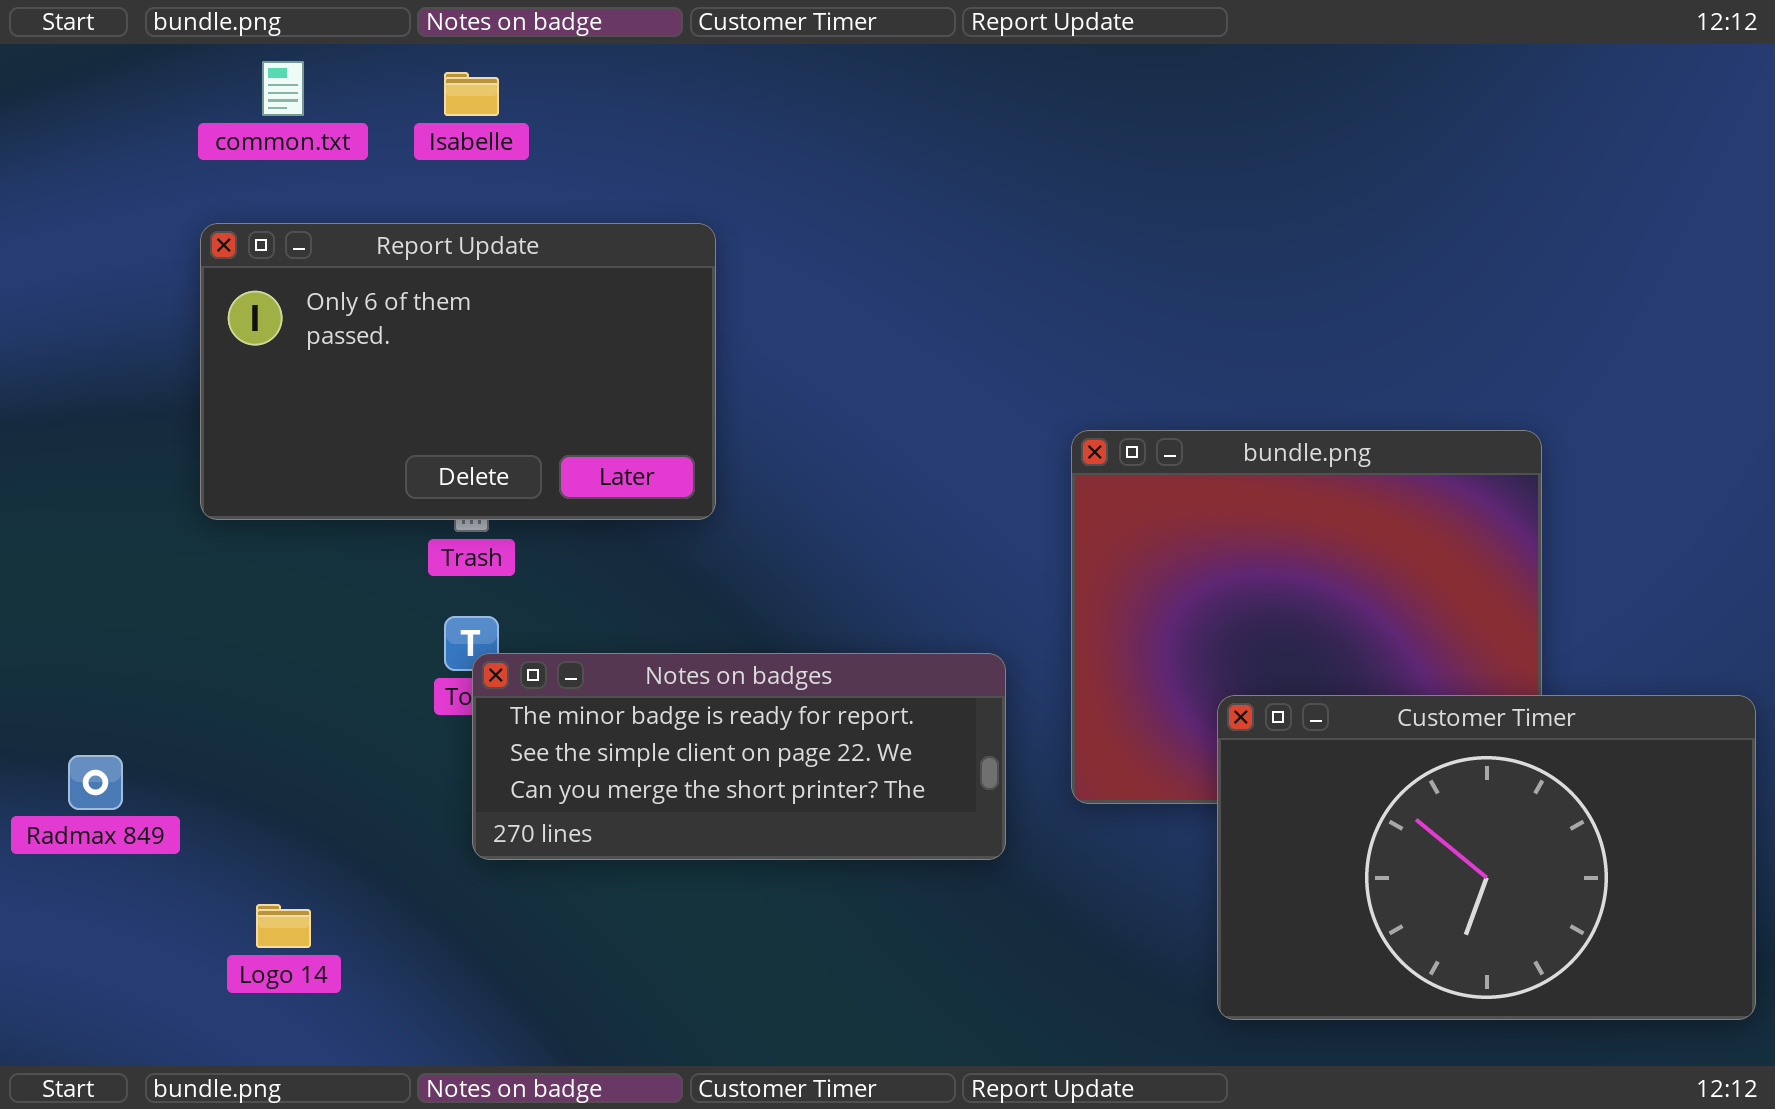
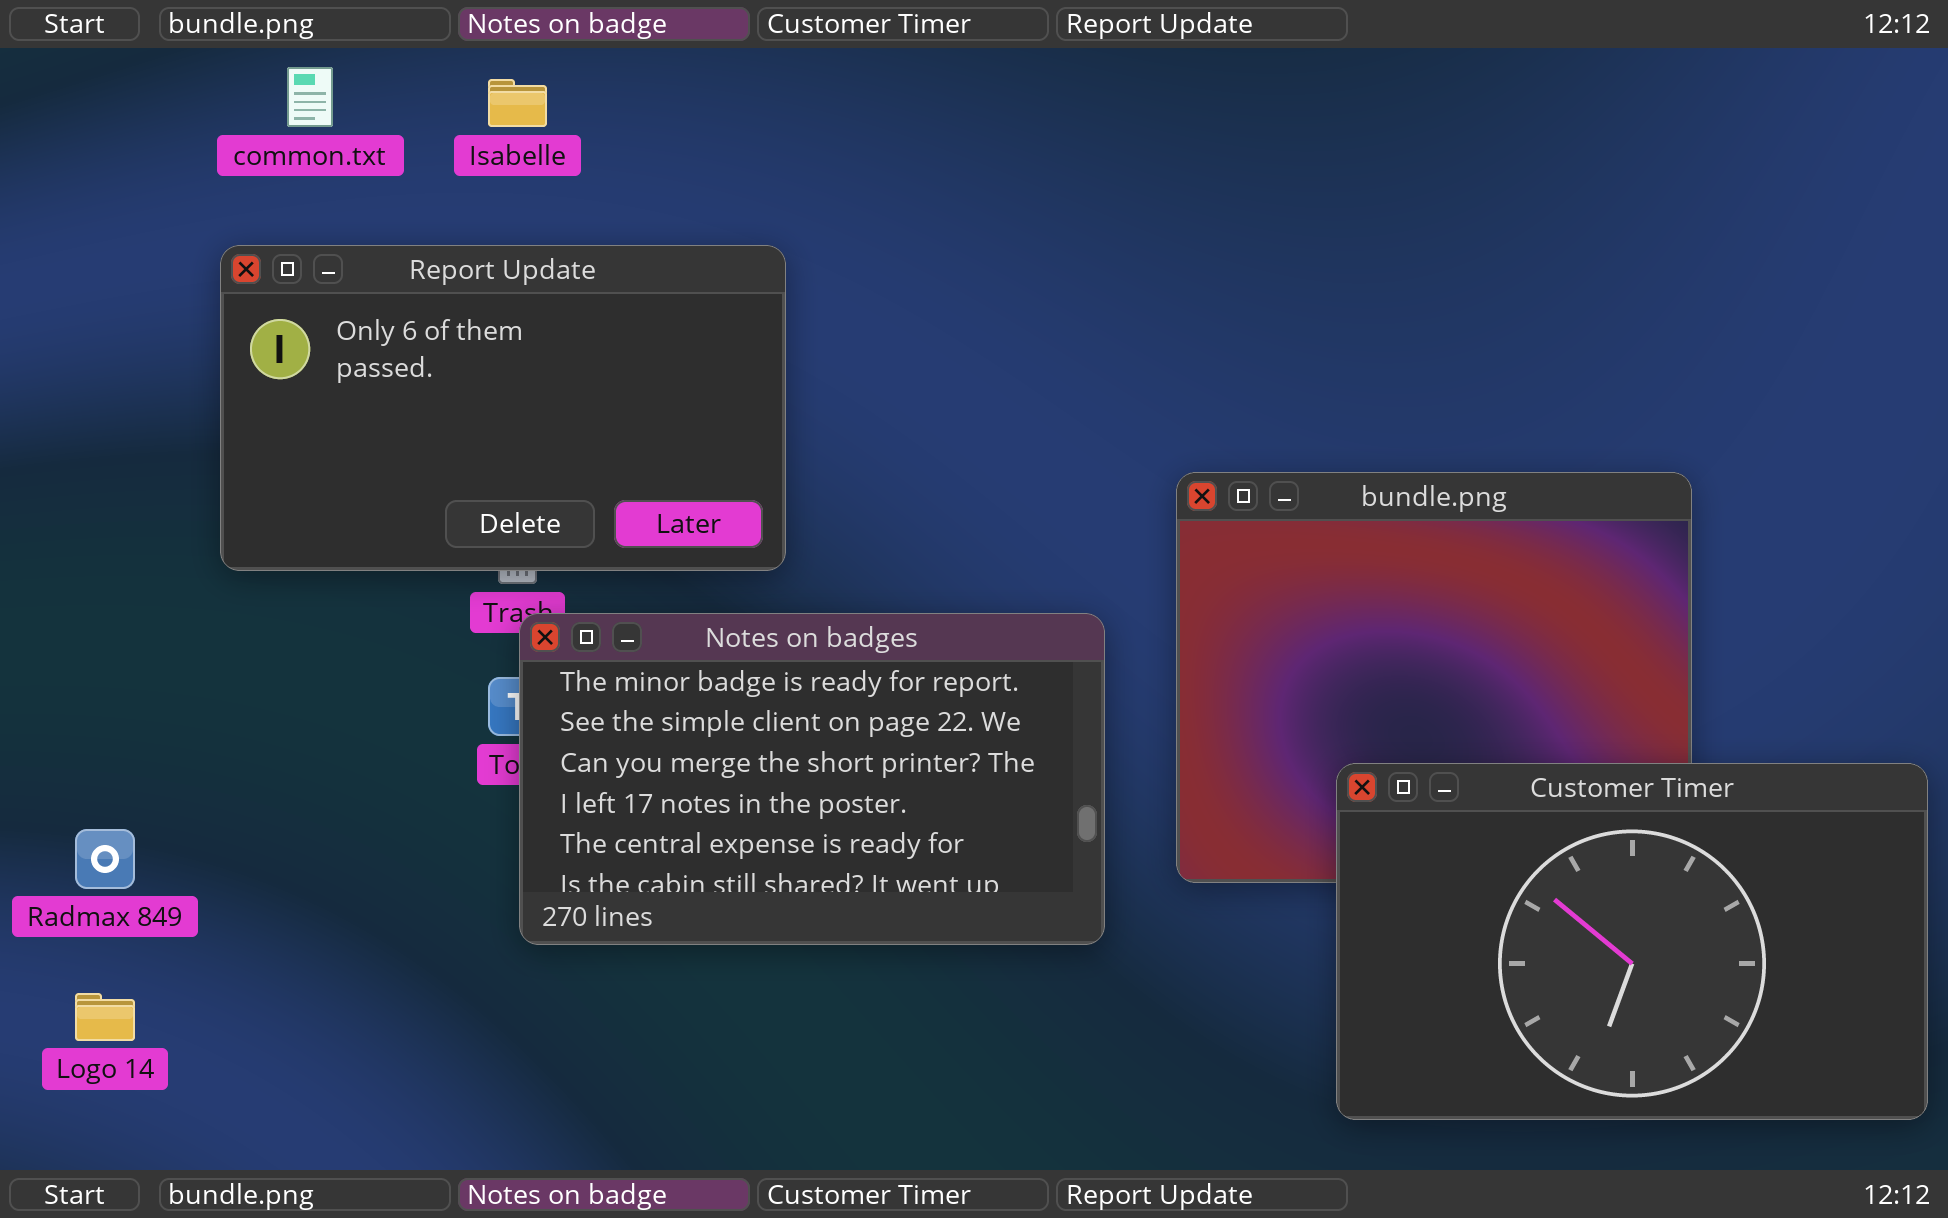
Notes on badges: [472,653,1006,860] -> [519,613,1105,945], resized
Logo 14: [256,904,311,948] -> [75,993,135,1041], moved

